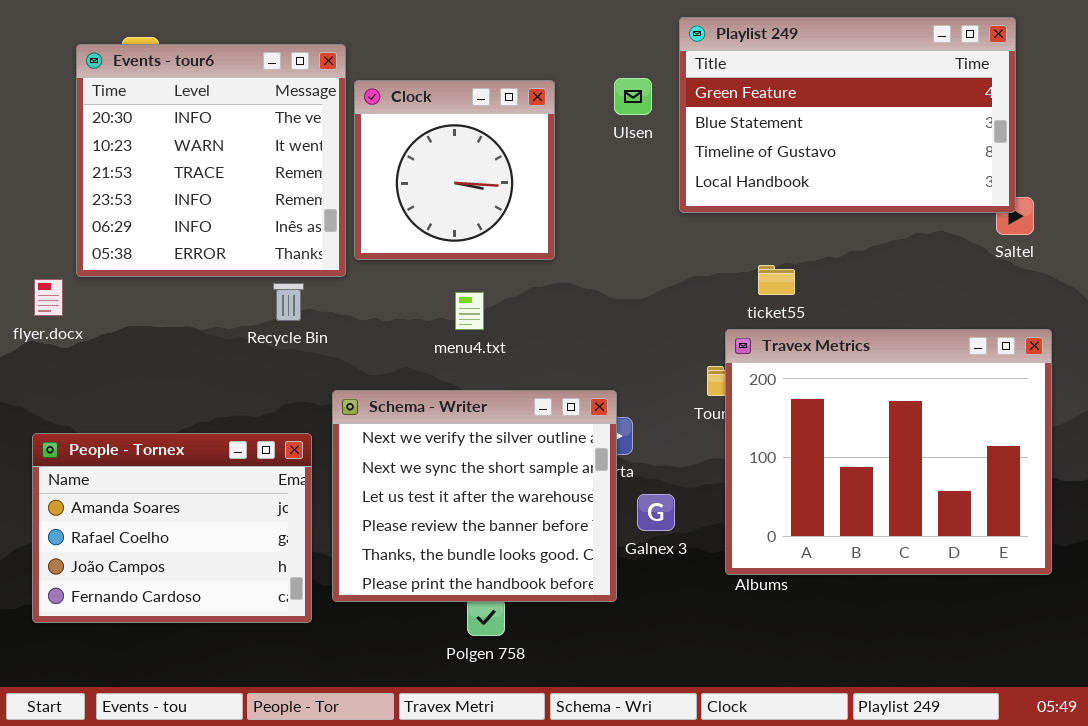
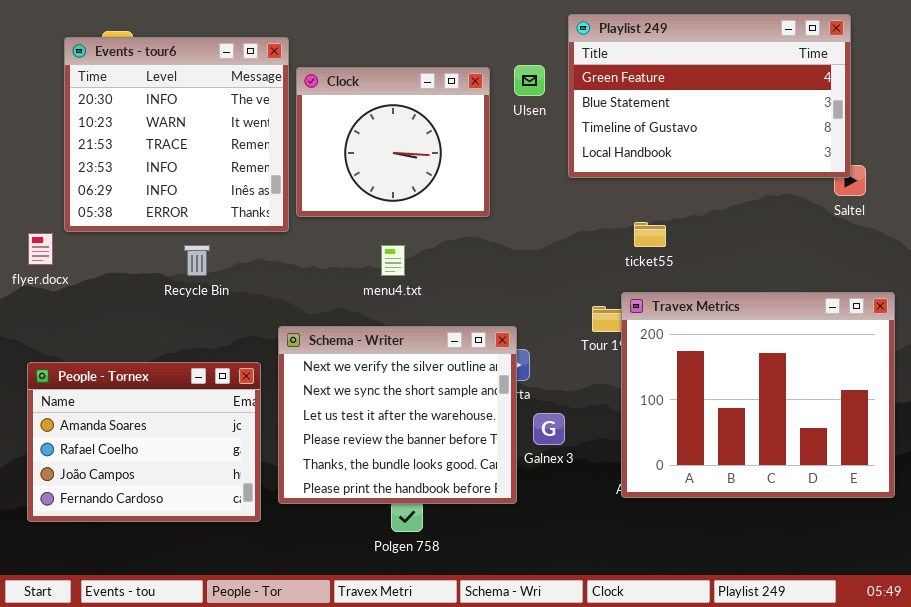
Clock: [354,80,555,260] -> [296,67,490,217], resized
Recycle Bin: [273,283,304,321] -> [184,245,210,276], moved
Travex Metrics: [725,329,1052,575] -> [621,292,895,498], moved

